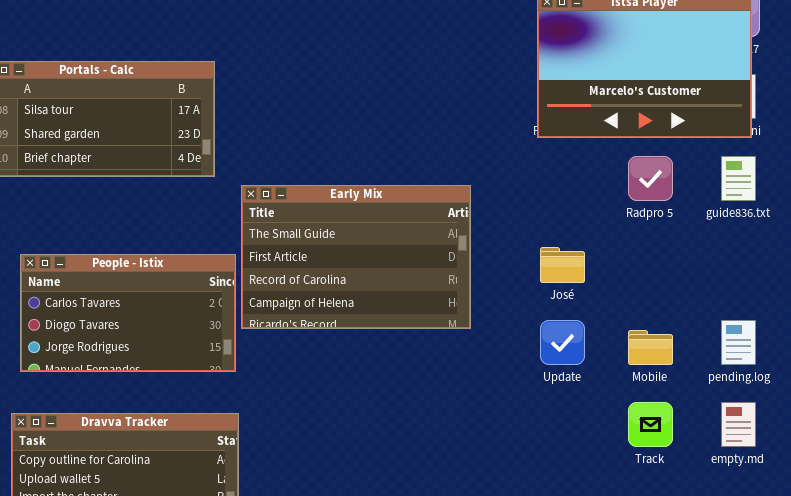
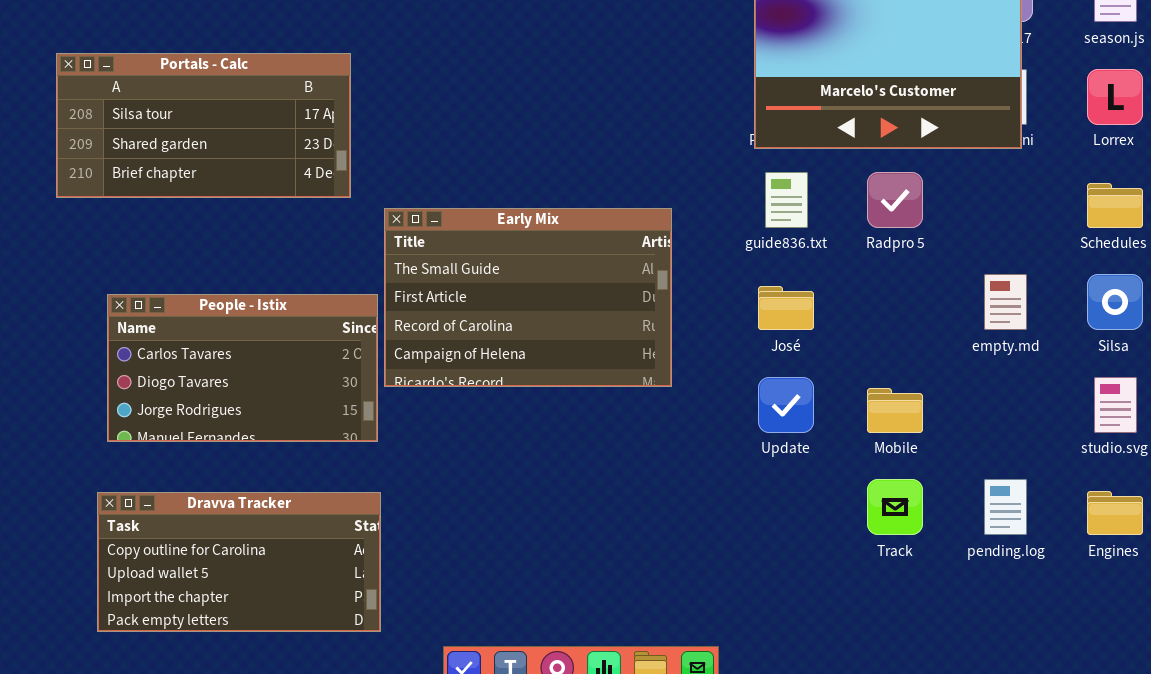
guide836.txt: [721,156,756,201] -> [765,172,808,228], moved
pending.log: [721,320,756,365] -> [984,479,1027,535], moved
empty.md: [721,402,756,447] -> [984,274,1027,330], moved

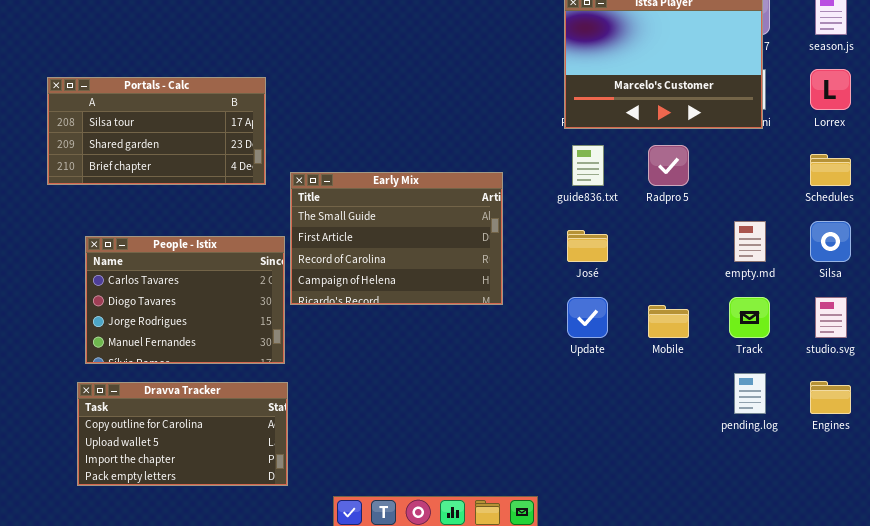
Portals - Calc: [56,53,351,198] -> [47,77,266,185], moved
People - Istix: [107,294,378,442] -> [85,236,285,364], resized
Track: [867,479,923,535] -> [729,297,770,338], moved

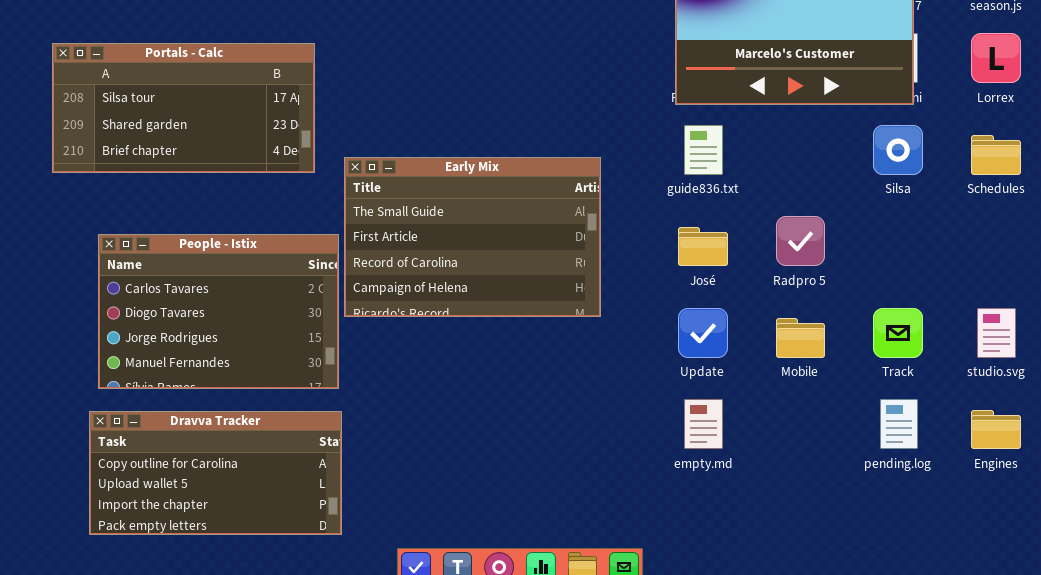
Radpro 5: [648,145,689,186] -> [776,216,825,266], moved
empty.md: [734,221,766,262] -> [684,399,723,449], moved
Silsa: [810,221,851,262] -> [873,125,923,175], moved

